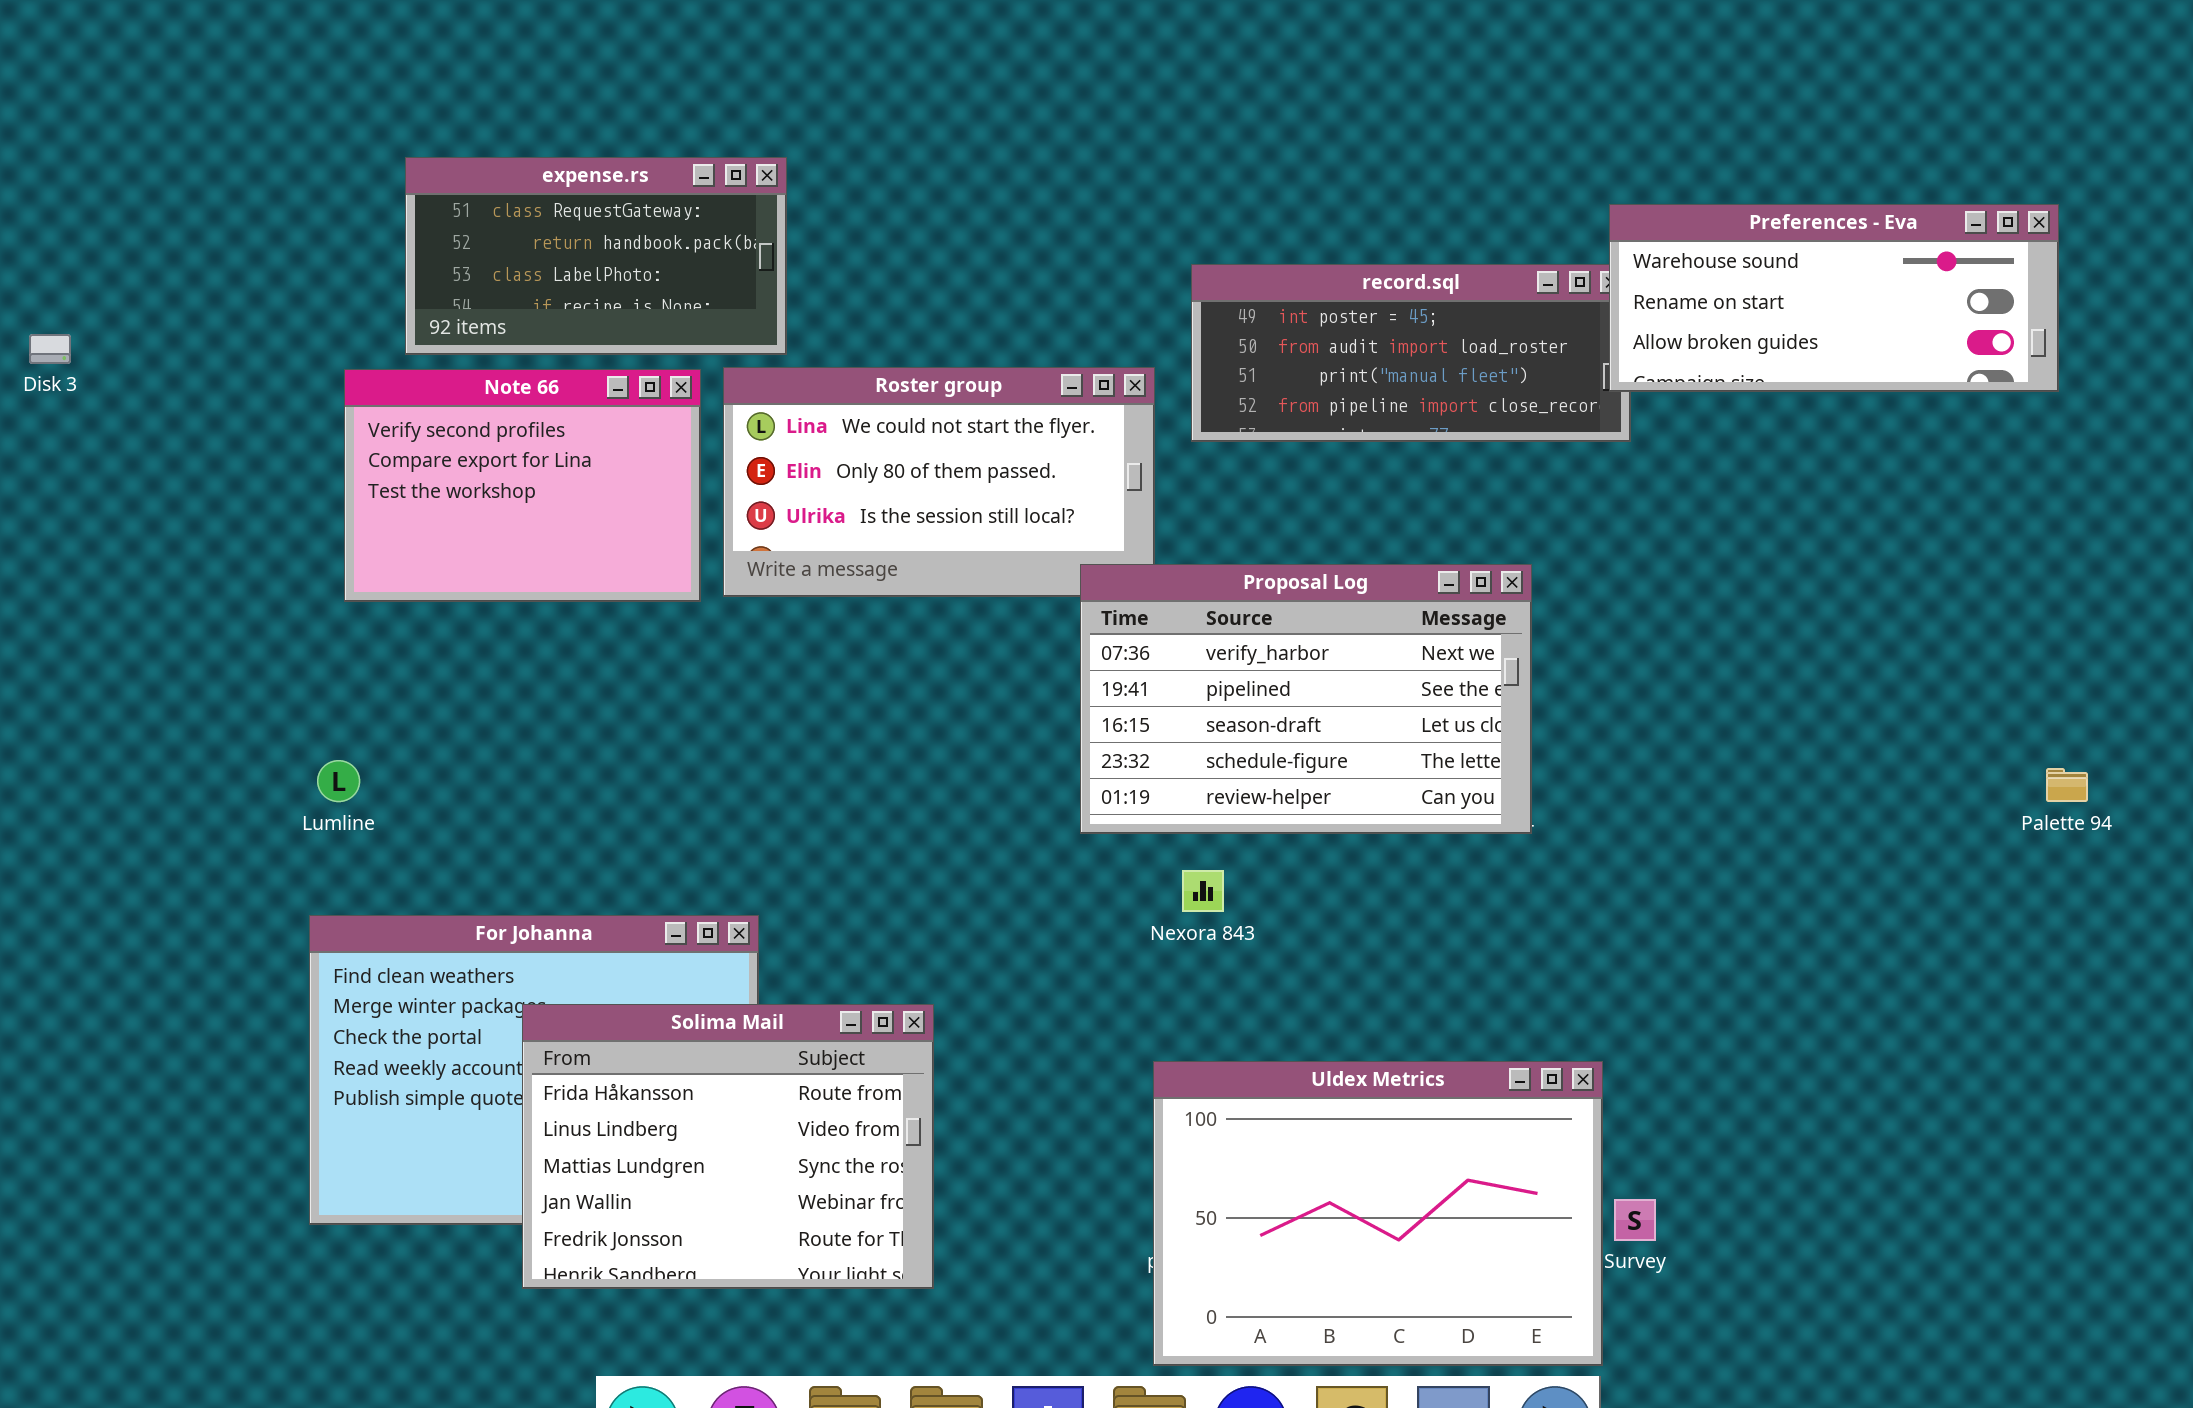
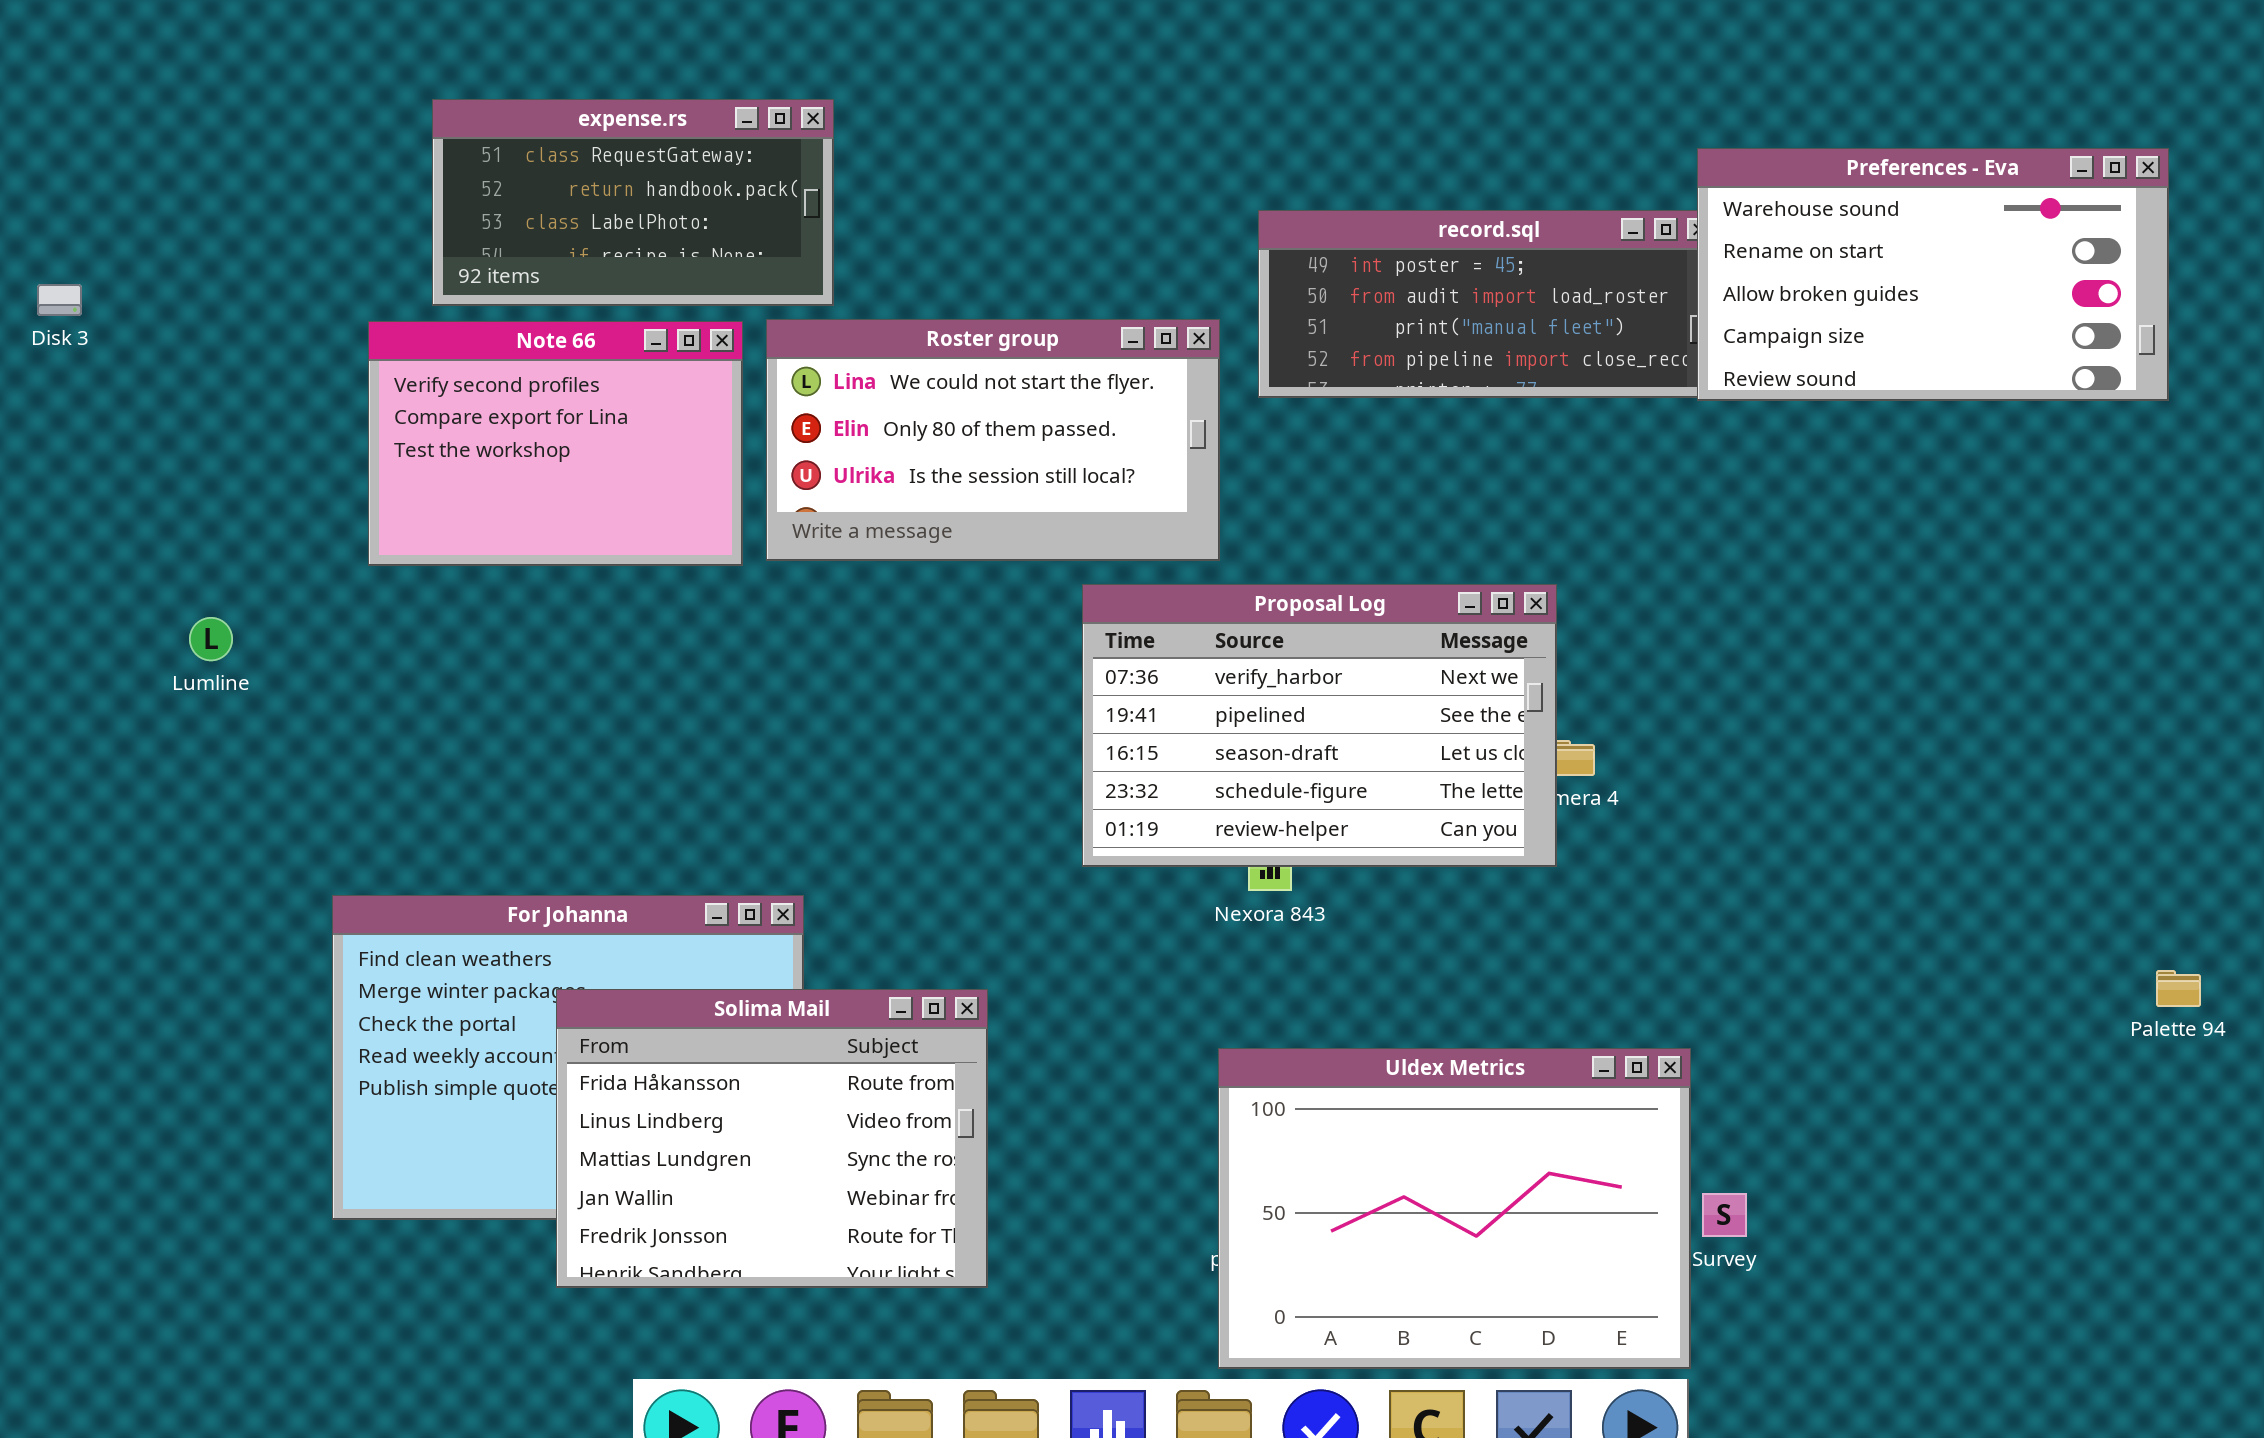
Preferences - Eva: [1609,204,2059,392] -> [1697,148,2169,401], resized
Proposal Log: [1080,564,1532,834] -> [1082,584,1557,867], moved
Lumline: [317,760,360,802] -> [189,617,233,661], moved
Palette 94: [2046,768,2088,802] -> [2156,970,2201,1007], moved

